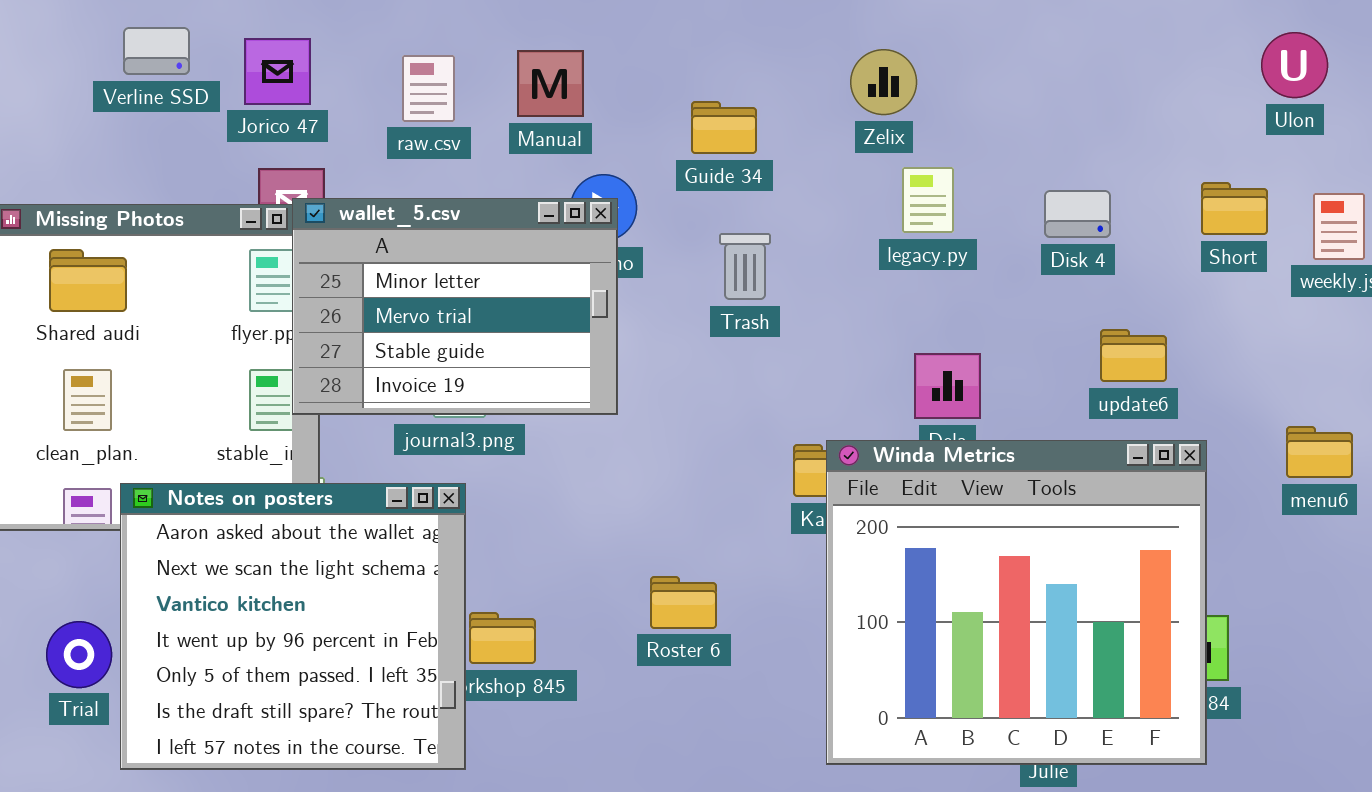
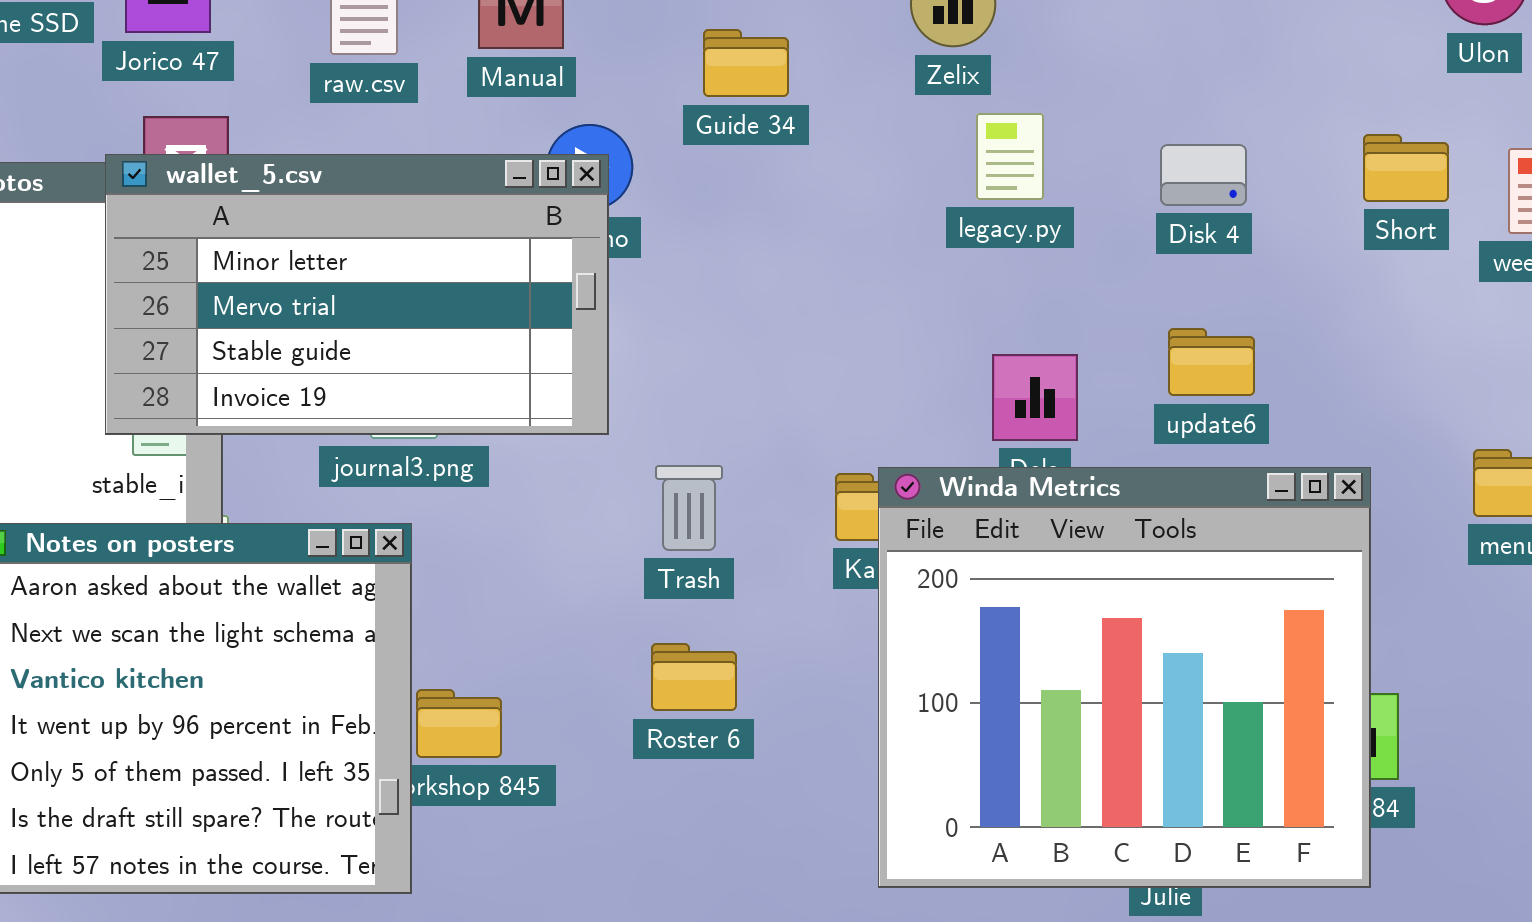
wallet_5.csv: [292,198,618,415] -> [105,154,609,435], resized
Trash: [719,233,771,300] -> [655,465,723,551], moved
update6: [1100,329,1167,382] -> [1168,328,1255,396], moved

